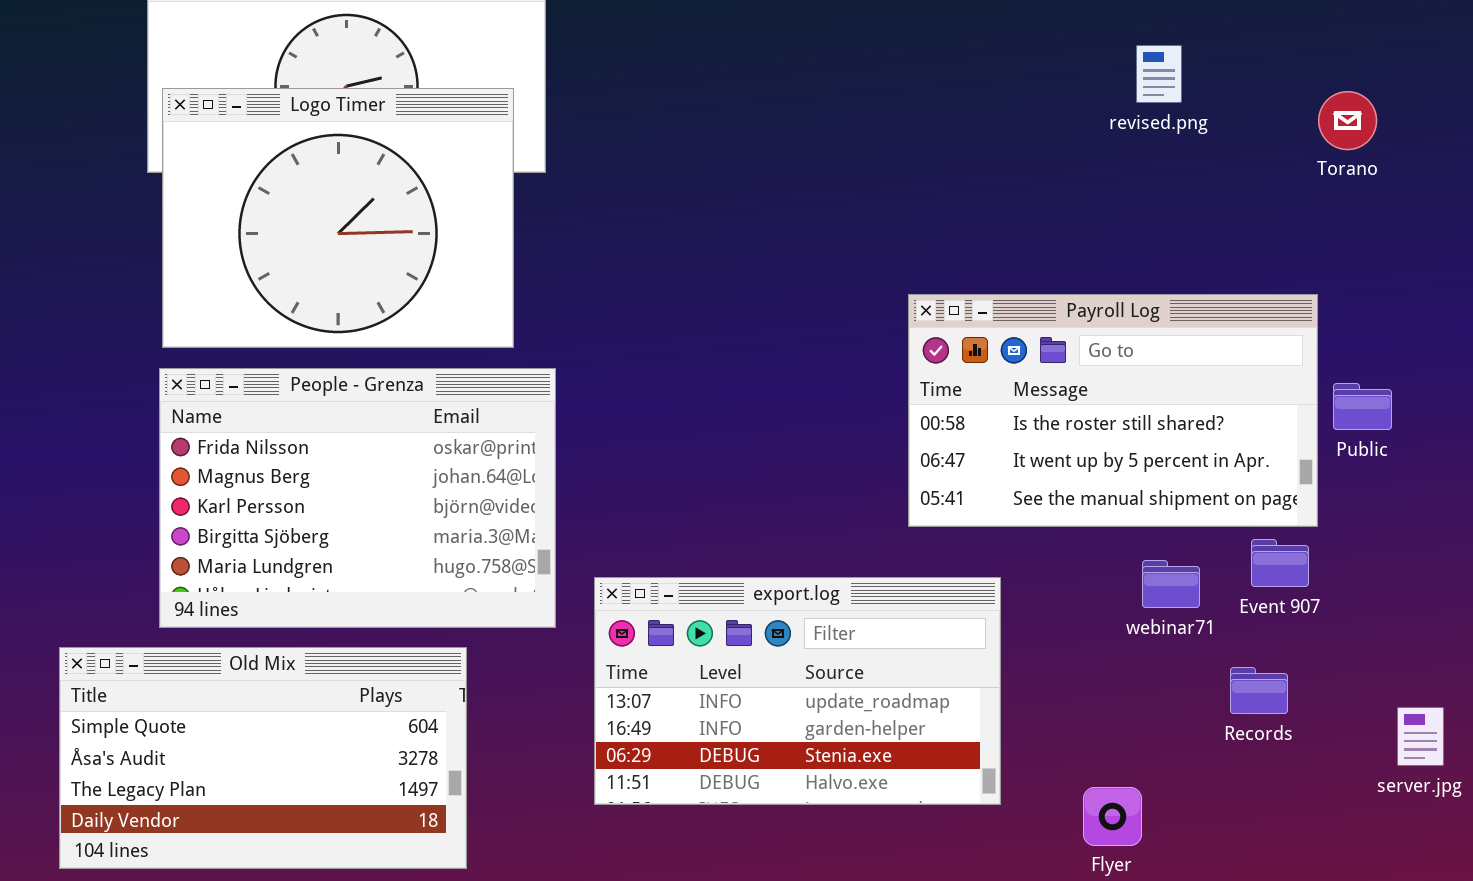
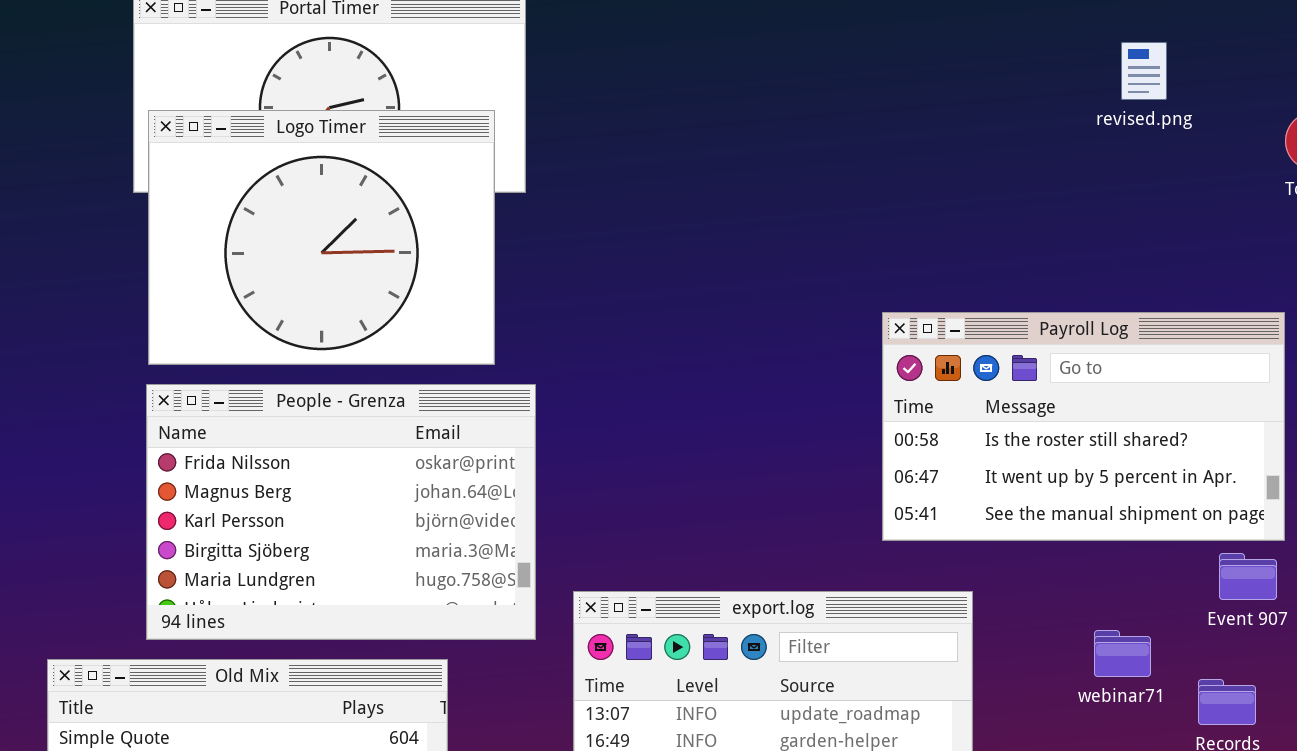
revised.png: [1136,45,1182,103] -> [1121,42,1167,100], moved
webinar71: [1142,560,1200,608] -> [1094,630,1151,677], moved

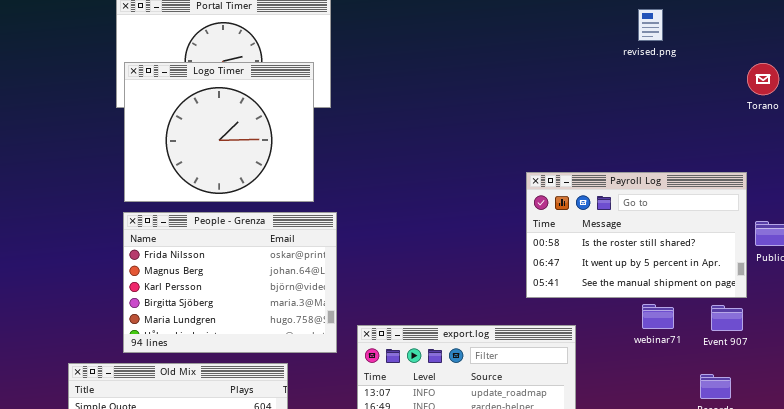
revised.png: [1121,42,1167,100] -> [638,9,663,41], moved
webinar71: [1094,630,1151,677] -> [642,304,674,329], moved

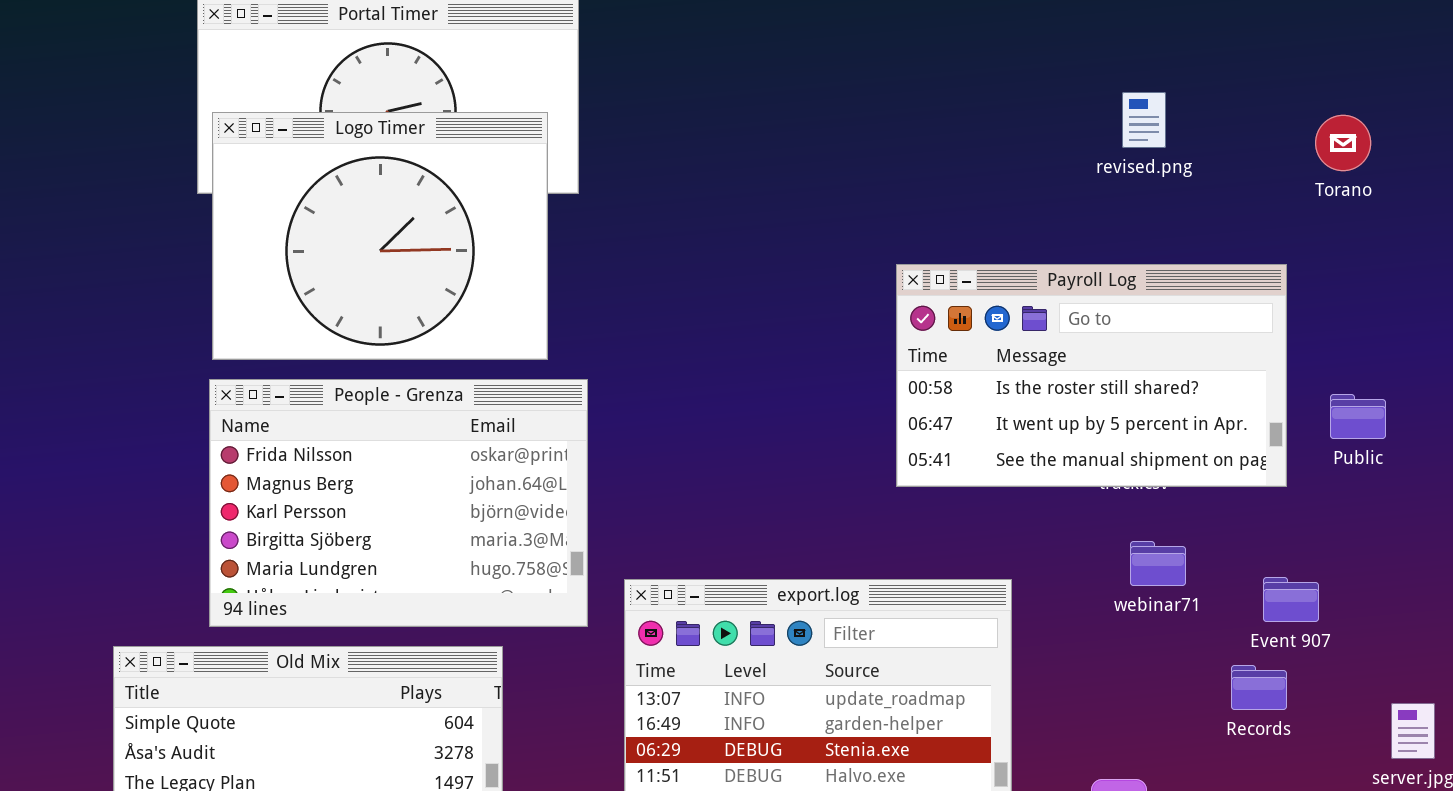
revised.png: [638,9,663,41] -> [1122,92,1166,148], moved
Payroll Log: [526,172,747,298] -> [896,264,1287,487], moved
Event 907: [711,305,743,331] -> [1263,577,1319,622], moved

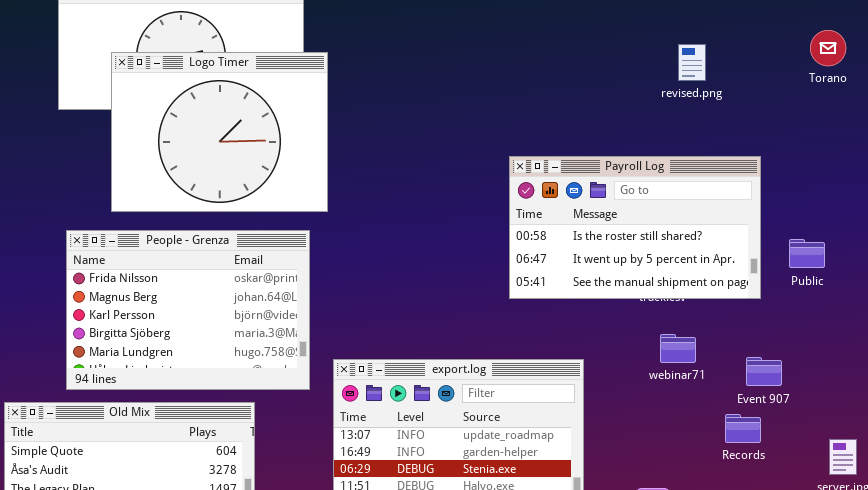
revised.png: [1122,92,1166,148] -> [678,44,706,81], moved
Logo Timer: [212,112,548,360] -> [111,52,328,212], moved
Torano: [1315,115,1371,171] -> [810,30,846,66], moved

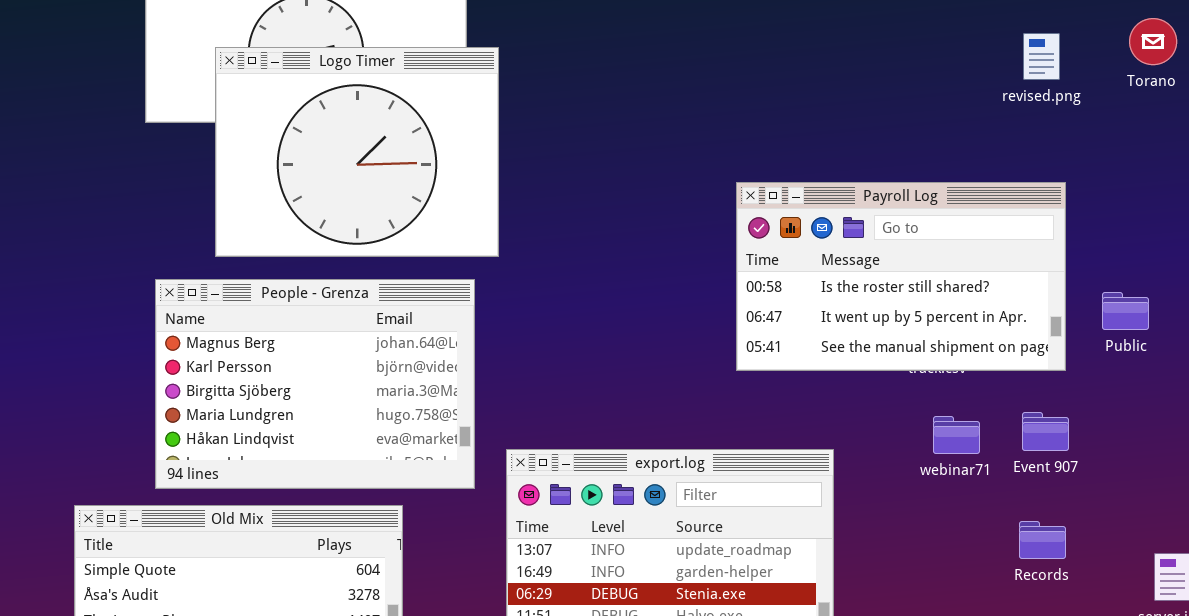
revised.png: [678,44,706,81] -> [1023,33,1060,80], moved
People - Grenza: [66,230,310,390] -> [155,279,475,489], scrolled down 1 row
Event 907: [746,357,782,386] -> [1022,412,1069,451], moved

